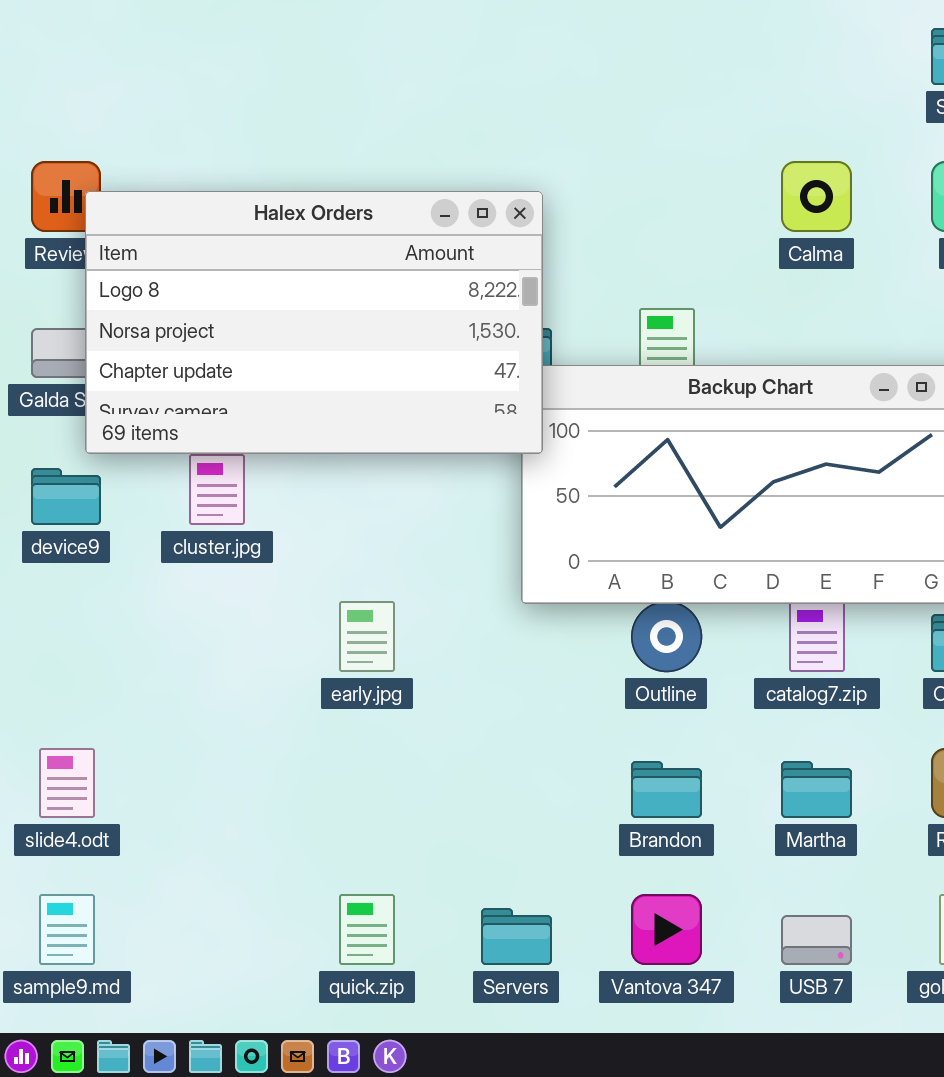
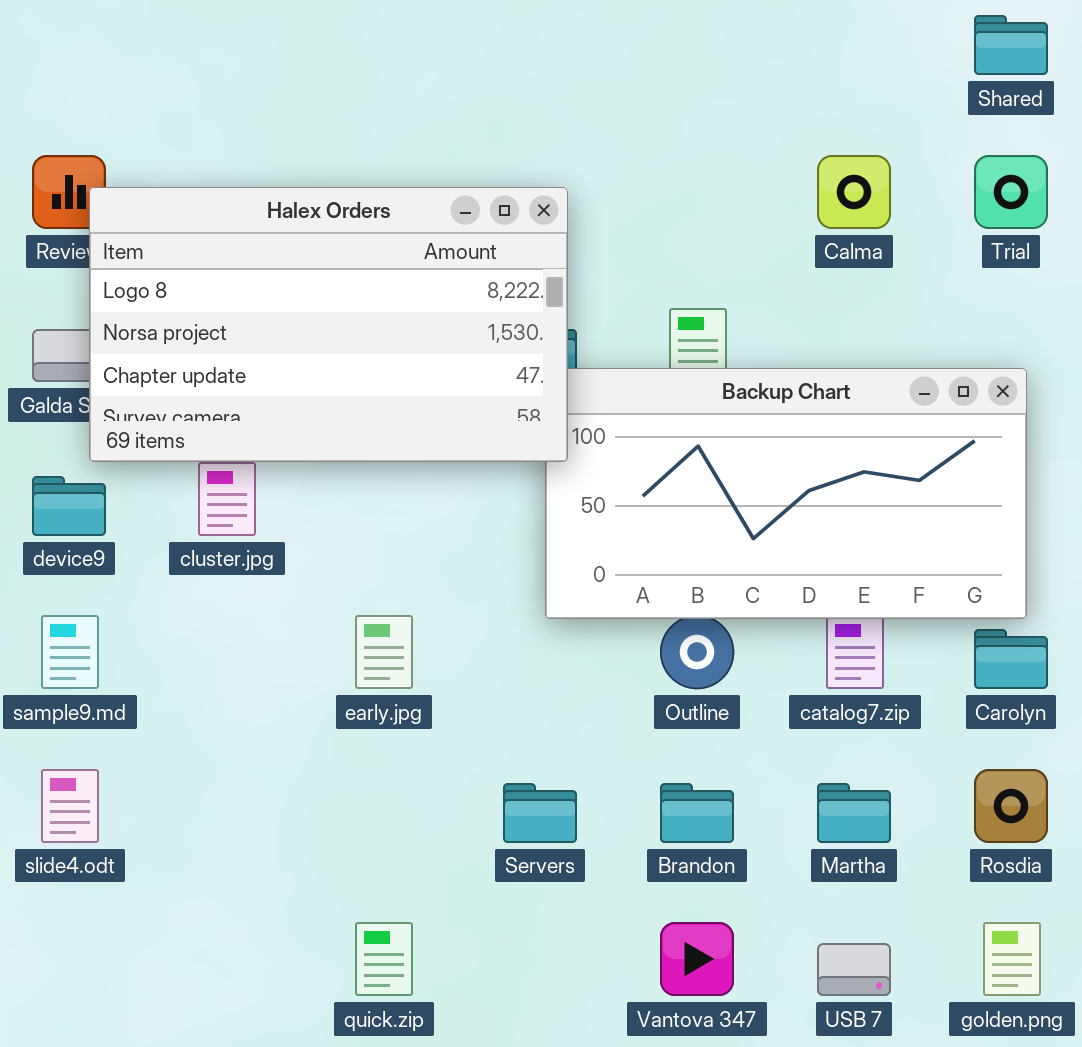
sample9.md: [39,894,95,965] -> [41,615,99,689], moved
Servers: [481,908,552,965] -> [503,783,577,843], moved

